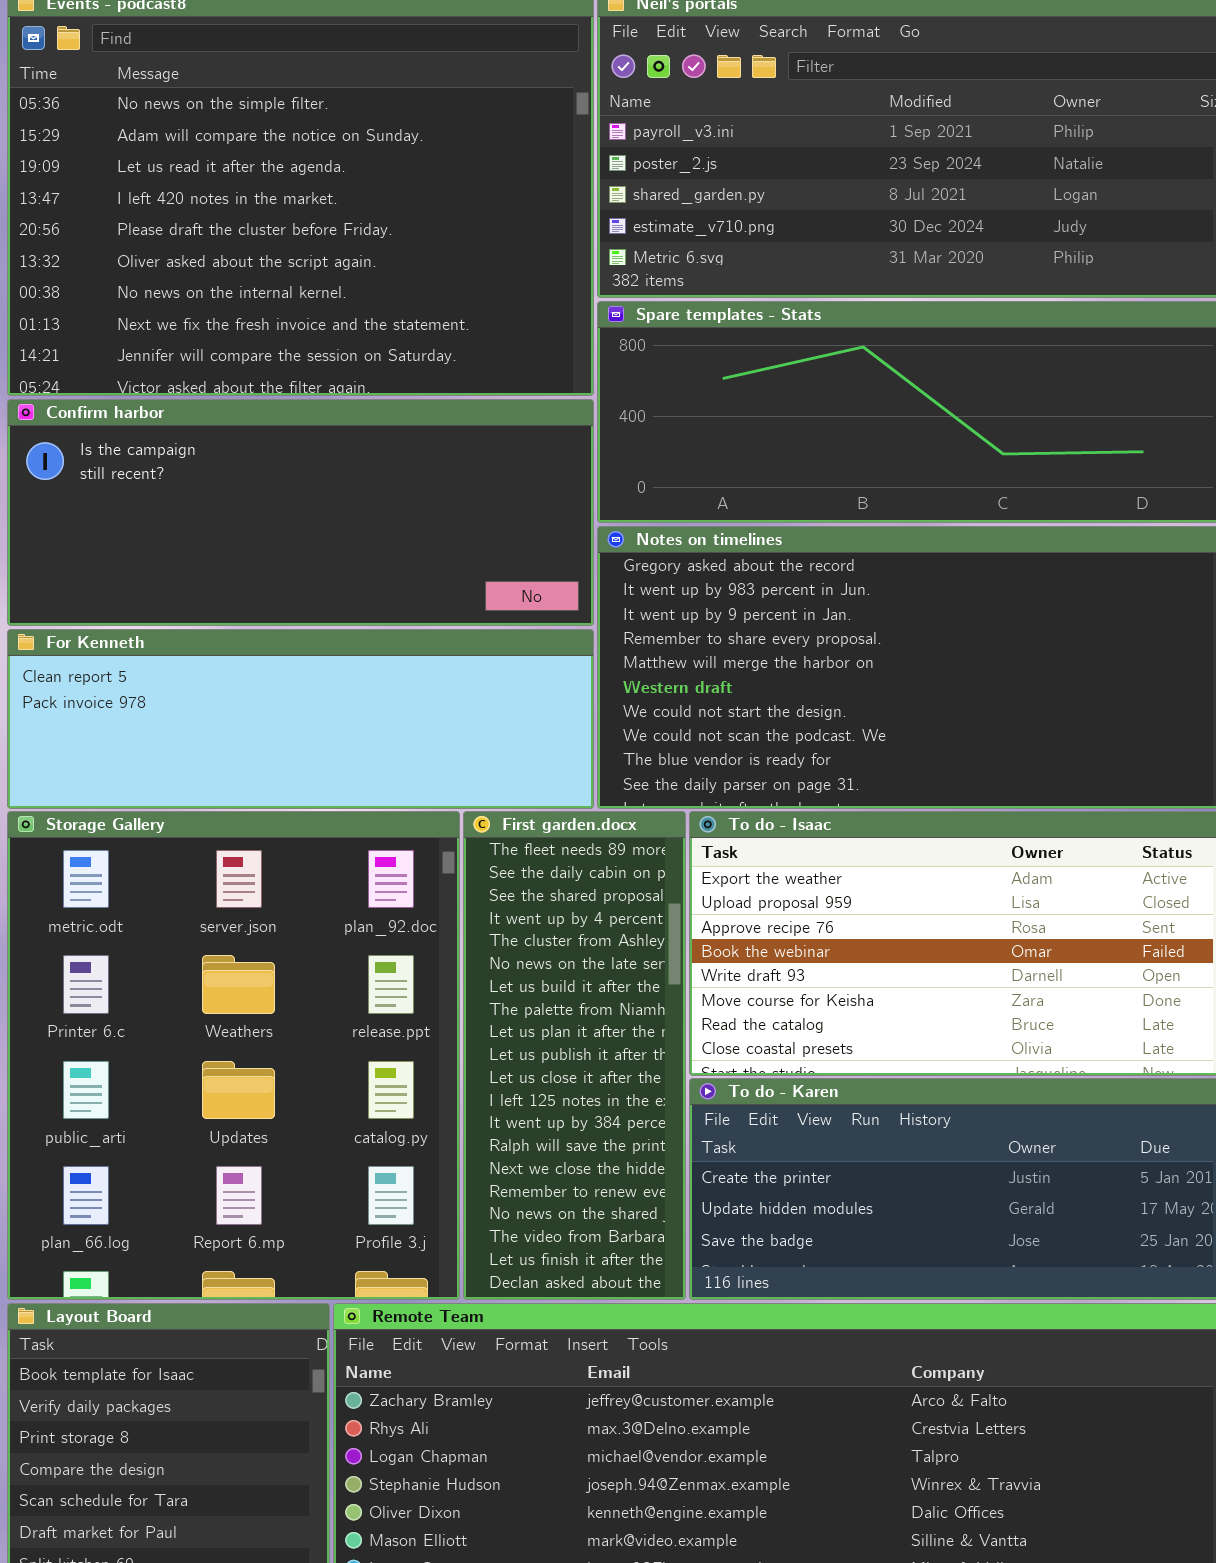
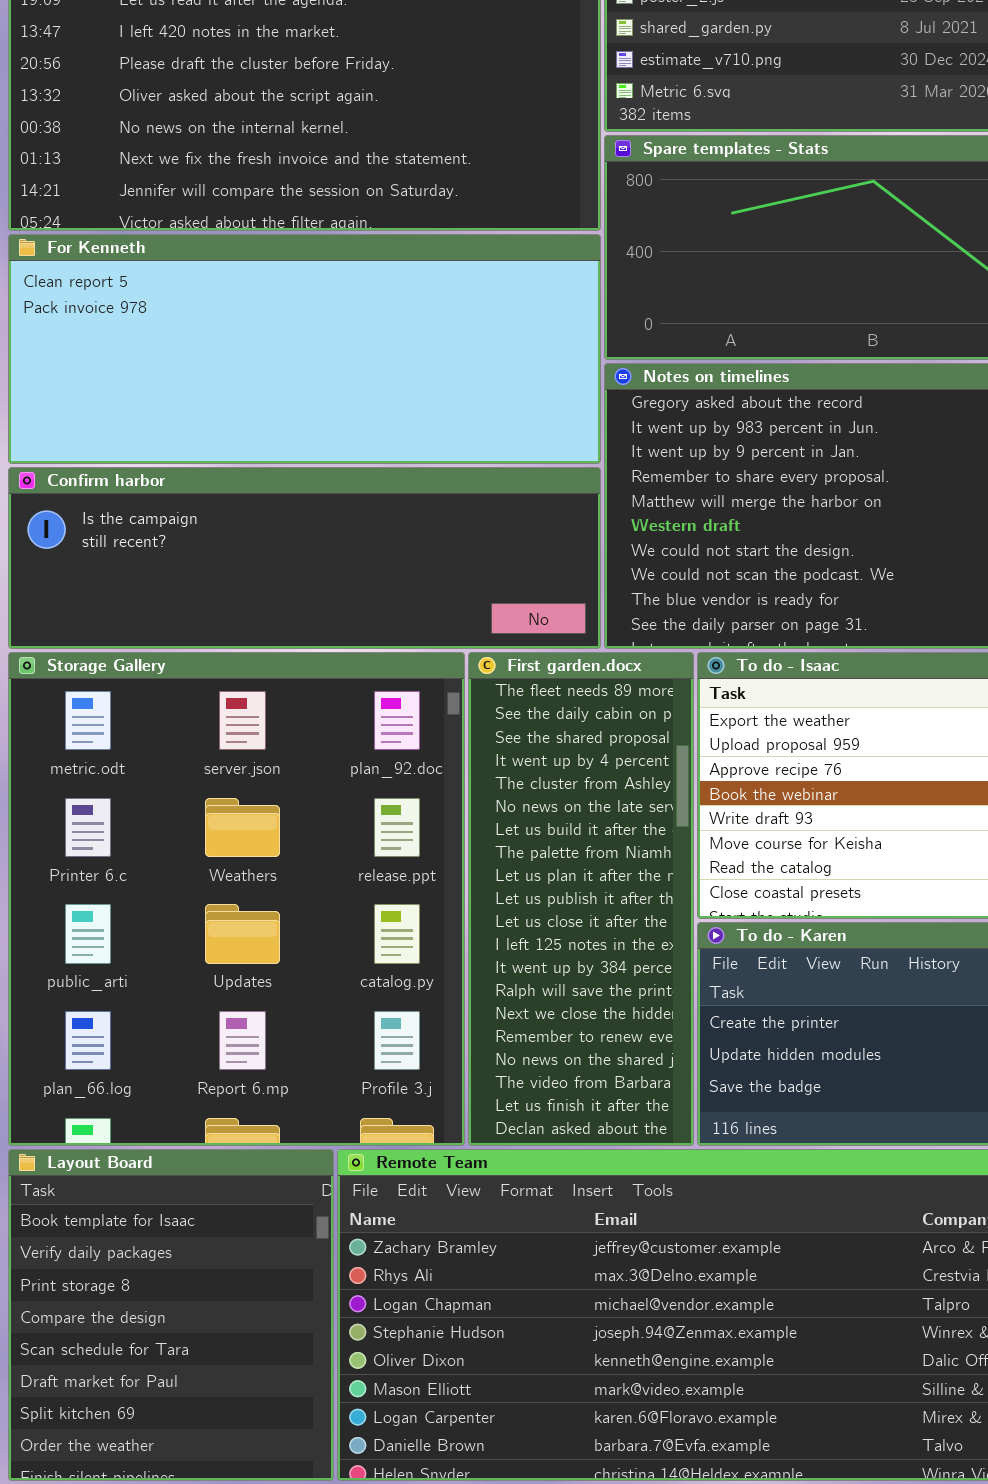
Confirm harbor: [7,399,594,626] -> [8,467,601,649], moved, resized
For Kenneth: [7,629,594,809] -> [8,234,601,464], moved, resized

